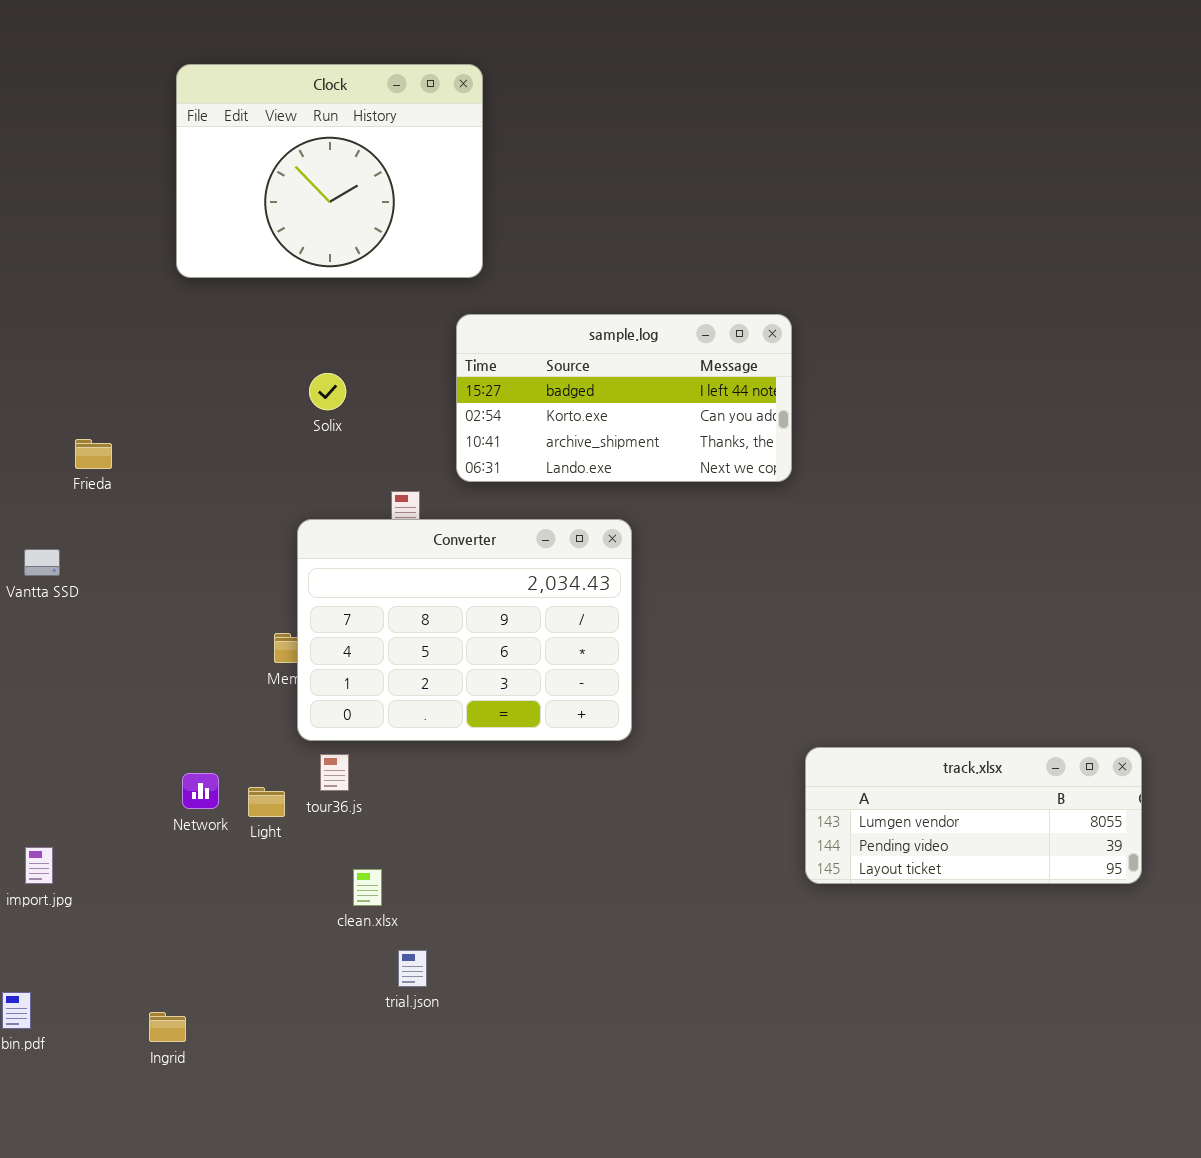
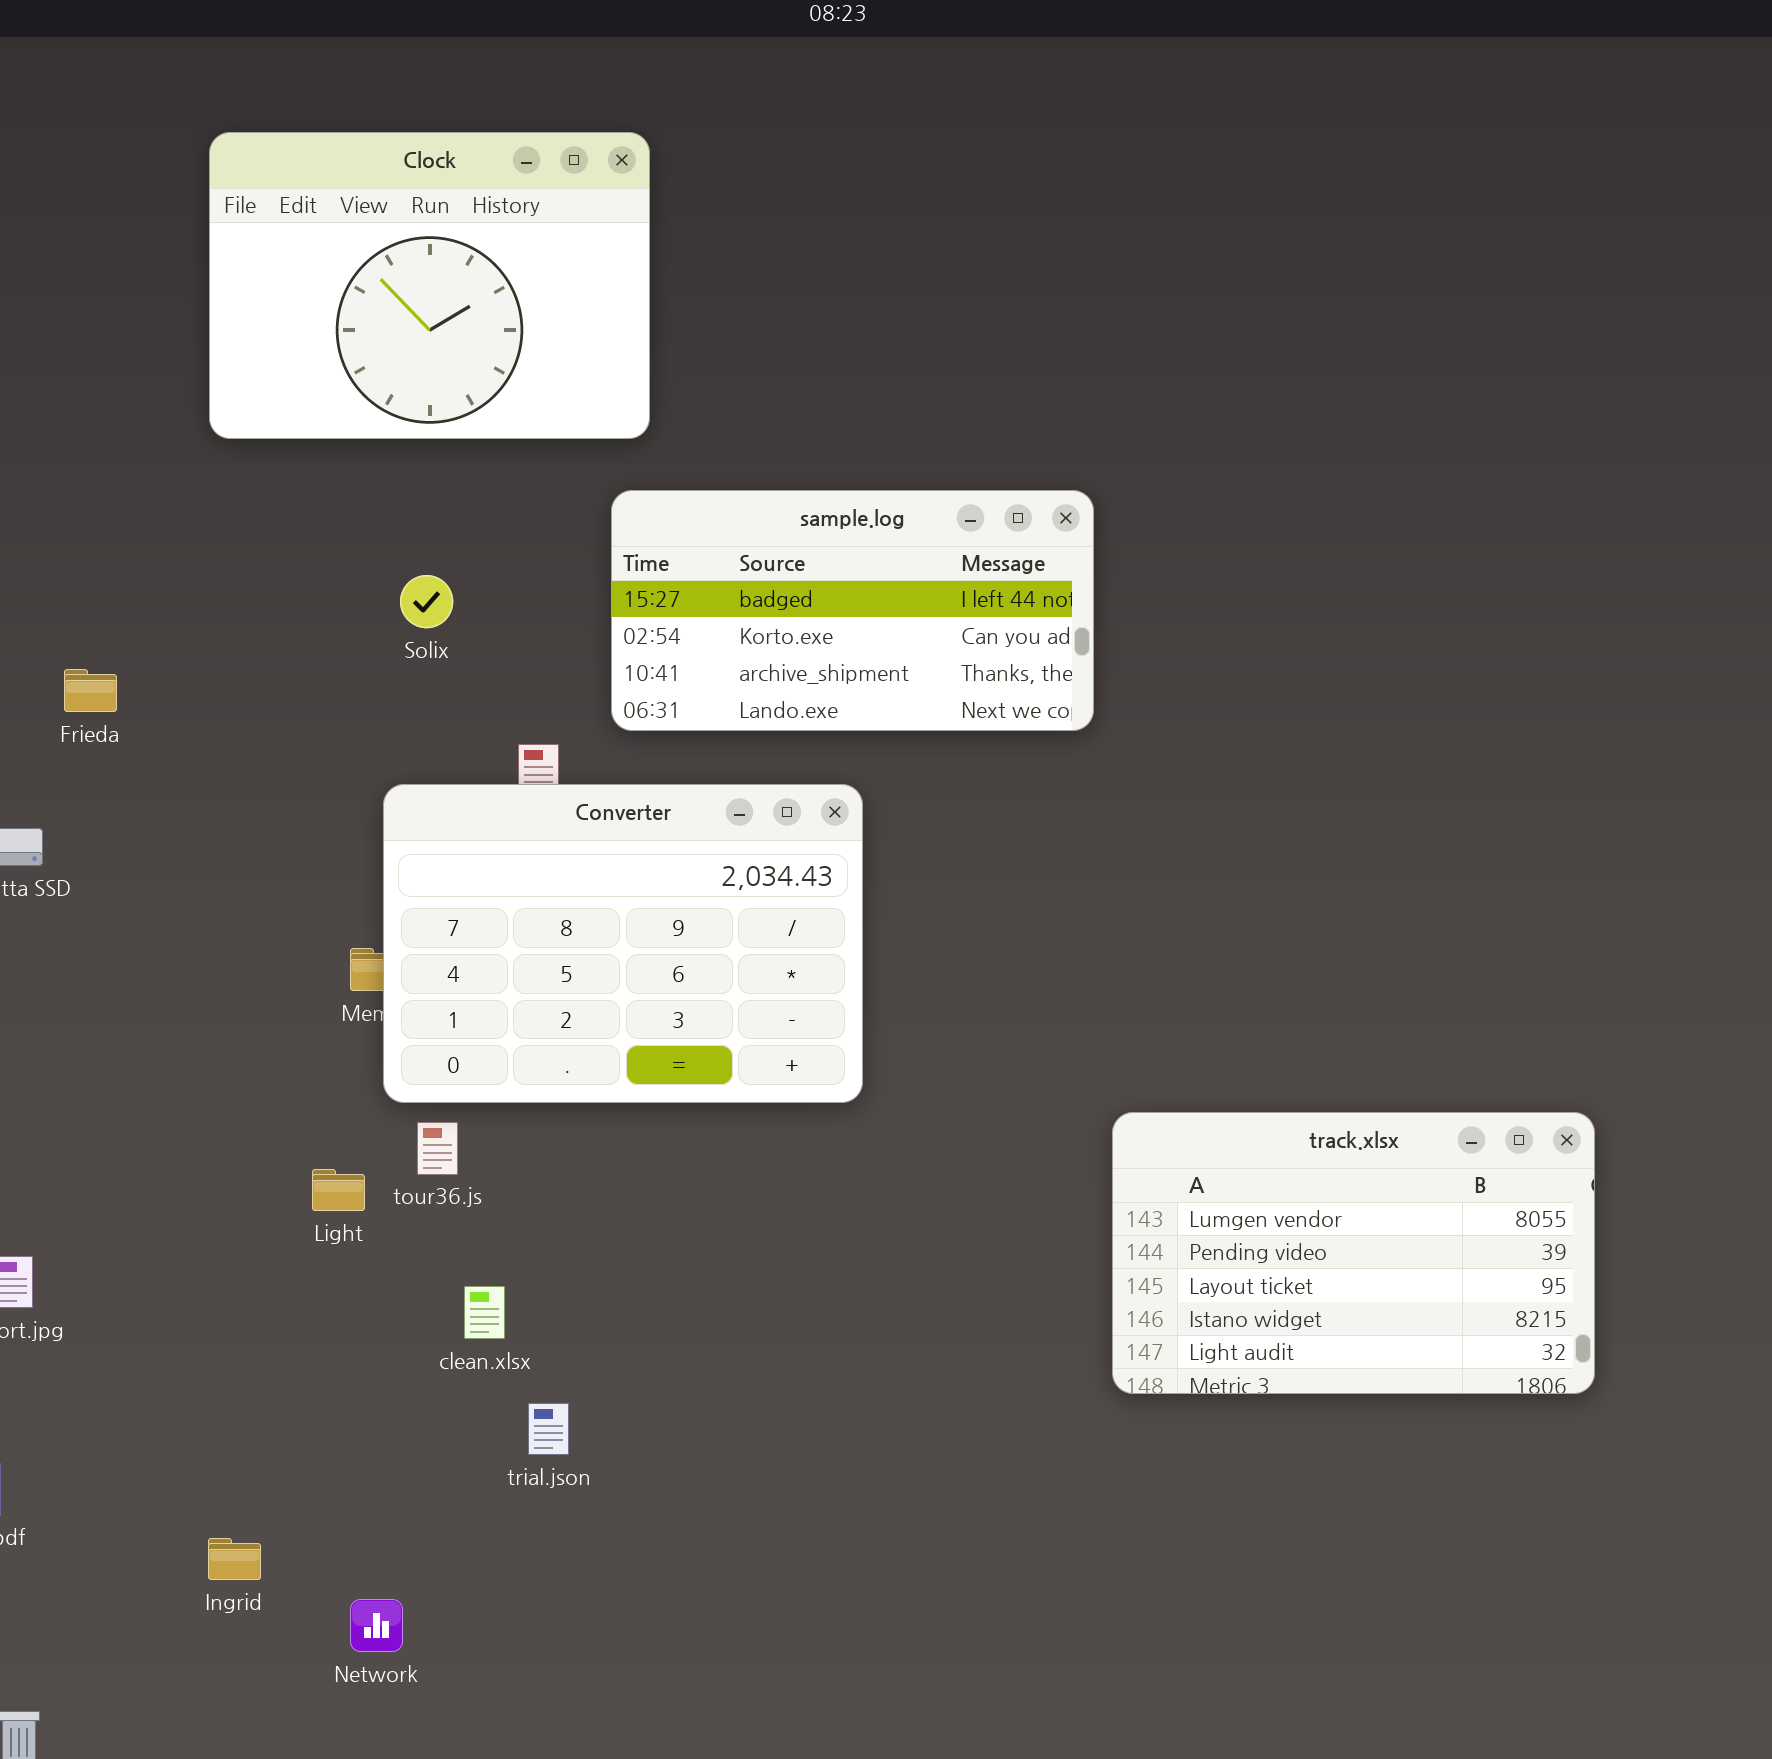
track.xlsx: [805,747,1142,884] -> [1112,1112,1595,1394], resized
Network: [182,773,219,809] -> [350,1599,403,1652], moved
Ingrid: [149,1012,186,1042] -> [208,1538,261,1580], moved

